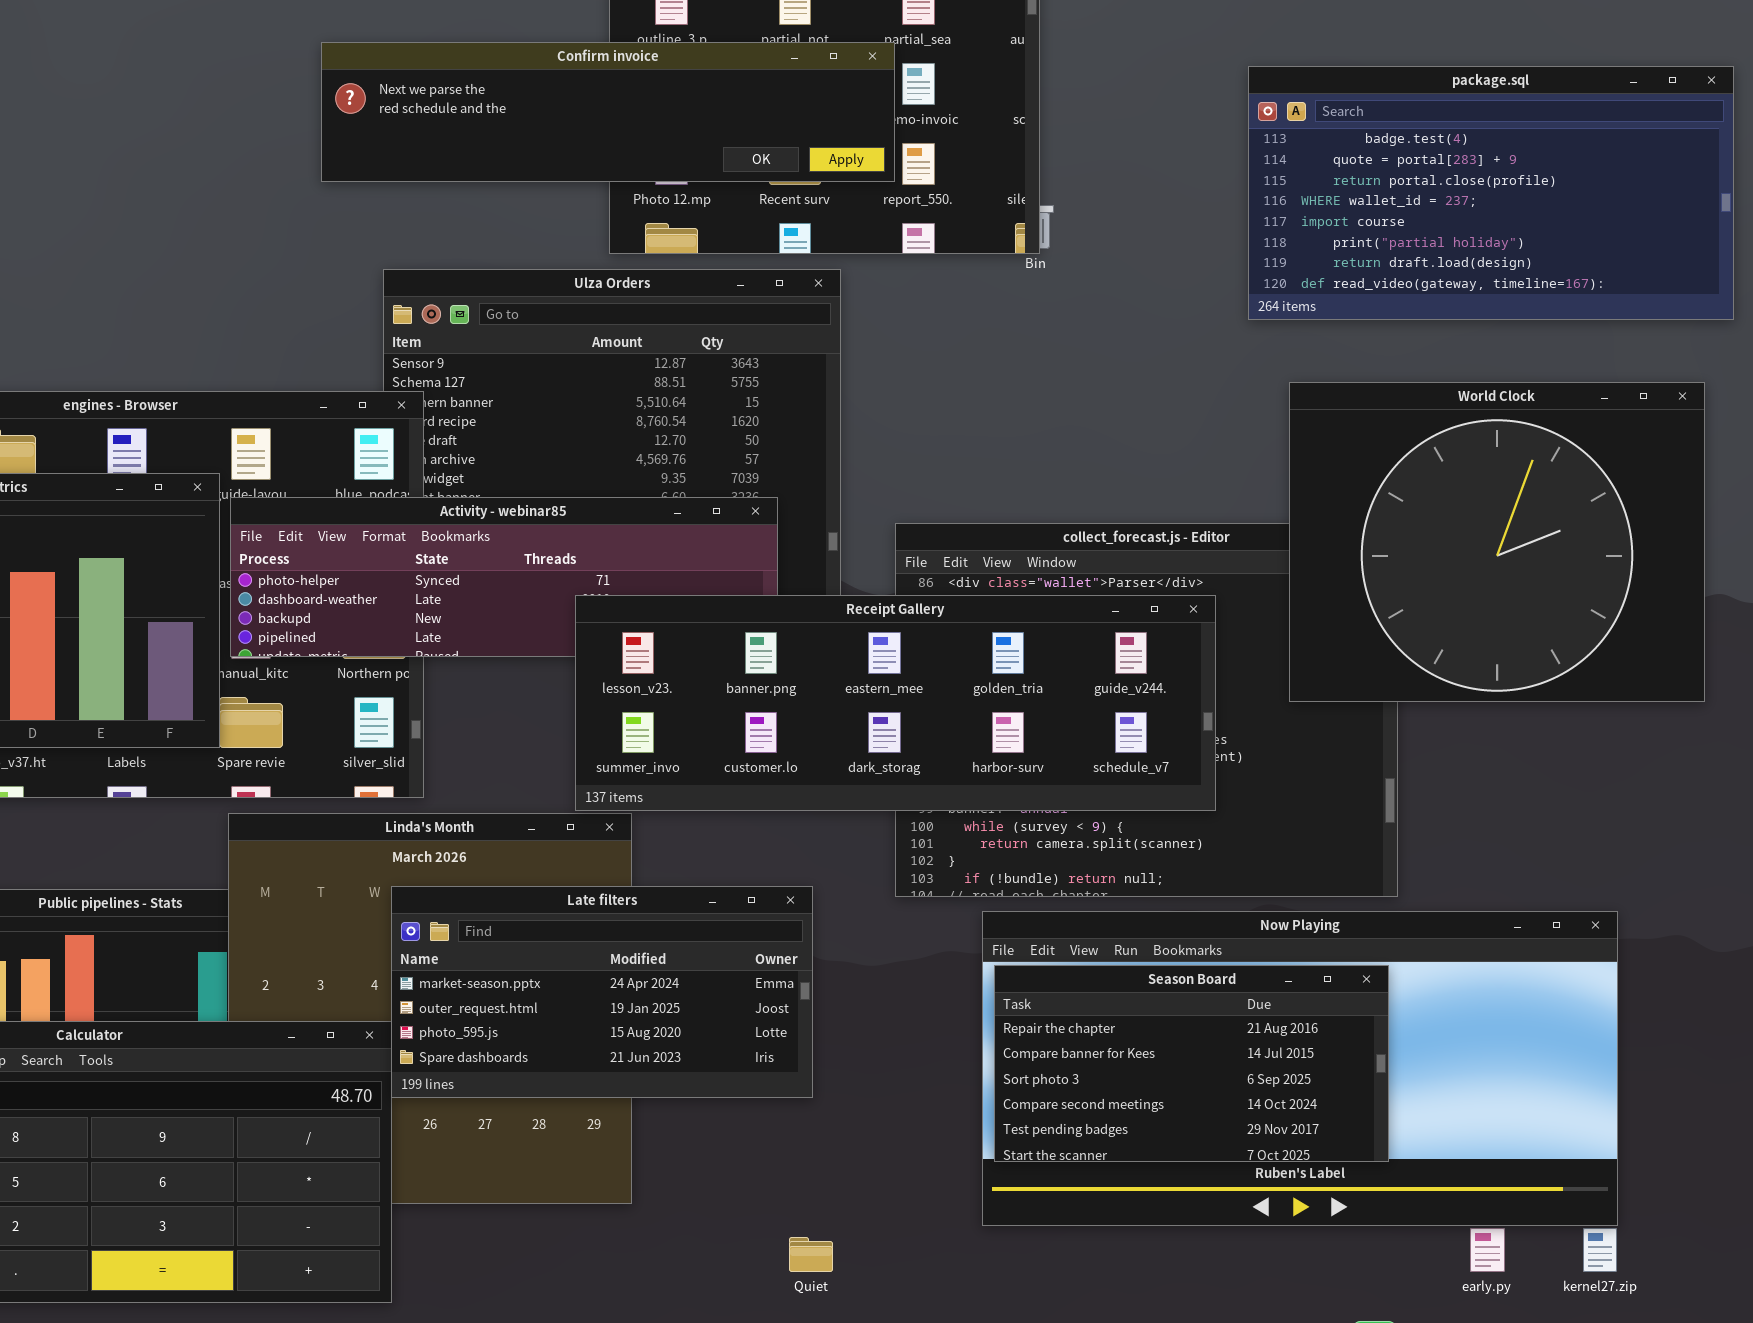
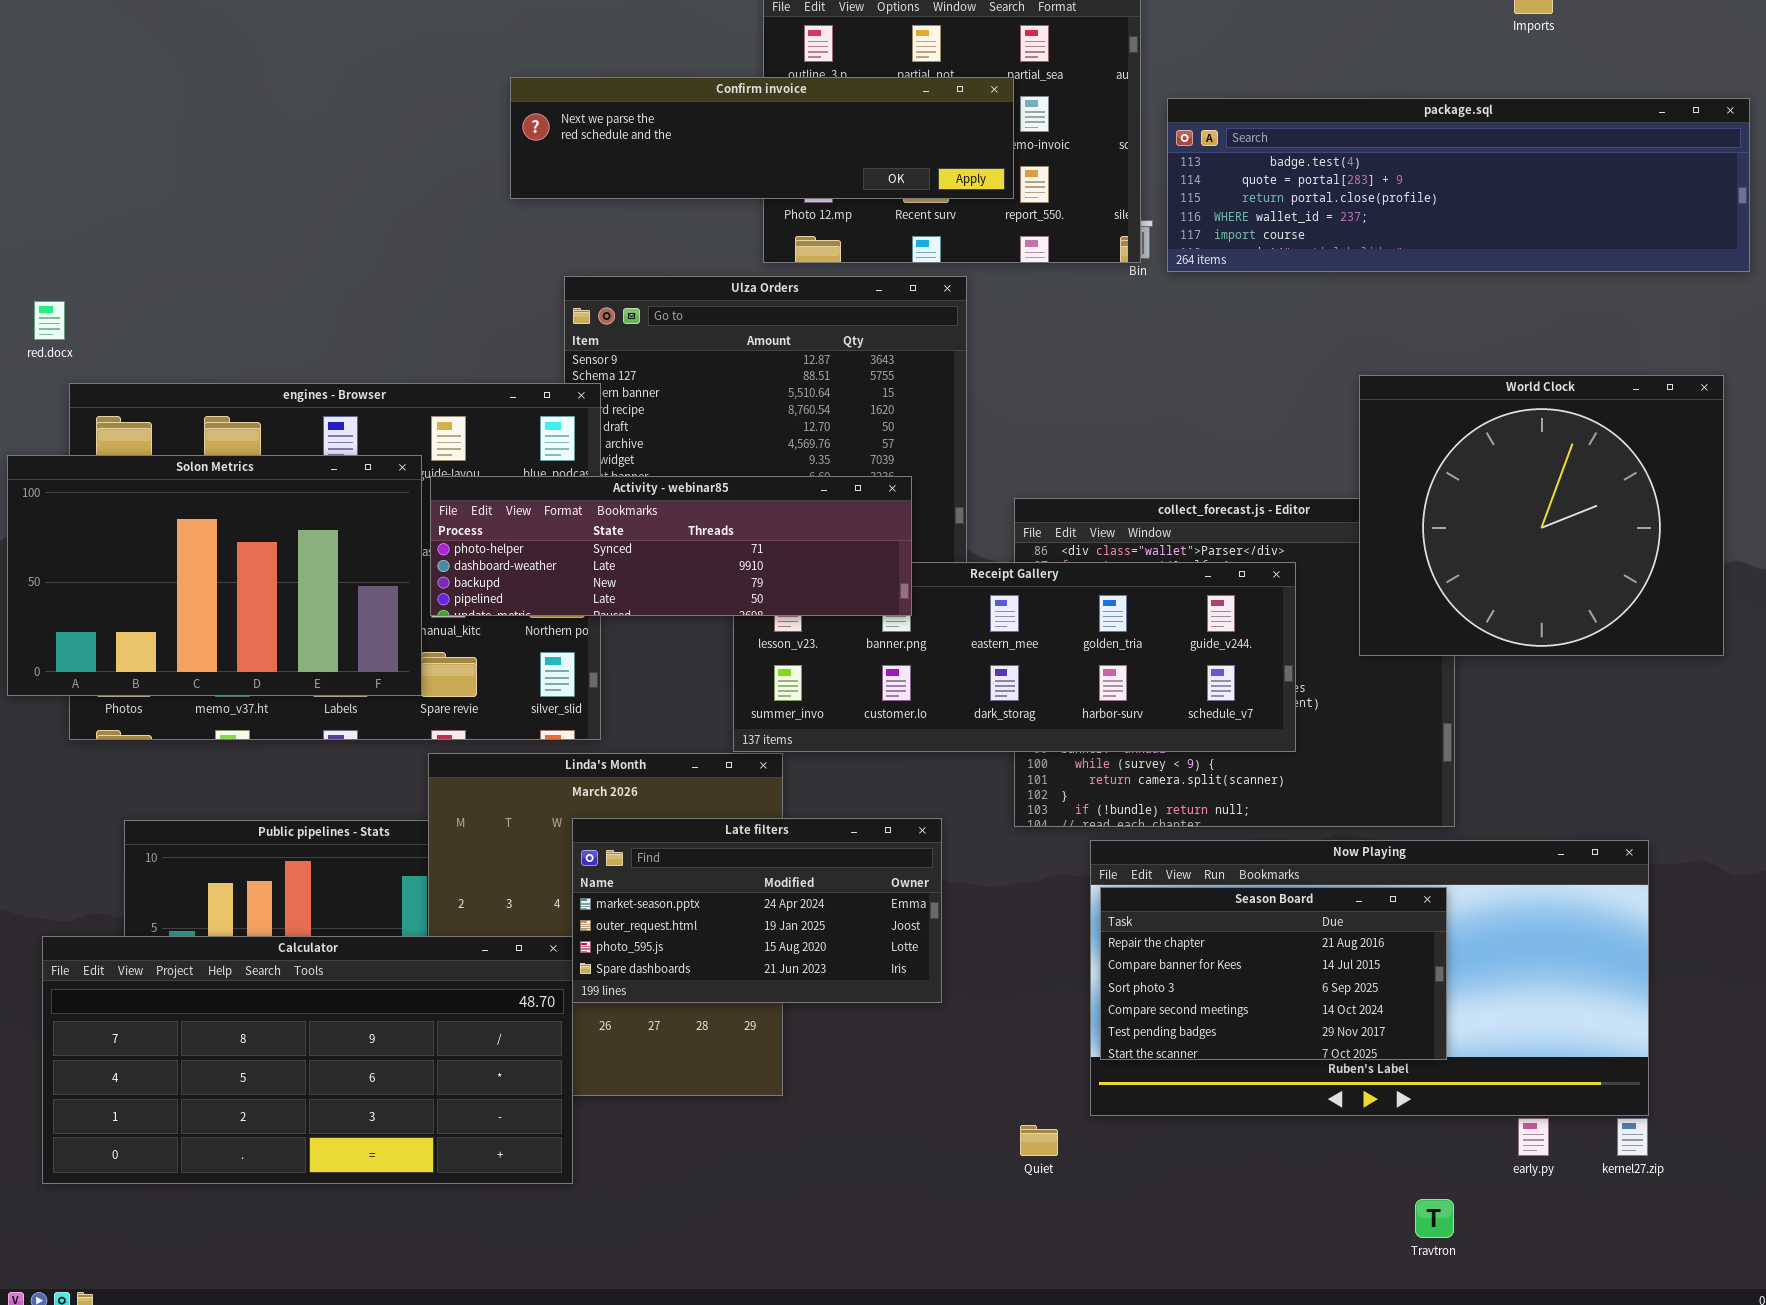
package.sql: [1248,66,1734,320] -> [1167,98,1750,272], resized
Activity - webinar85: [230,497,778,657] -> [430,476,912,616], raised
Quiet: [789,1237,833,1272] -> [1020,1125,1058,1156], moved

